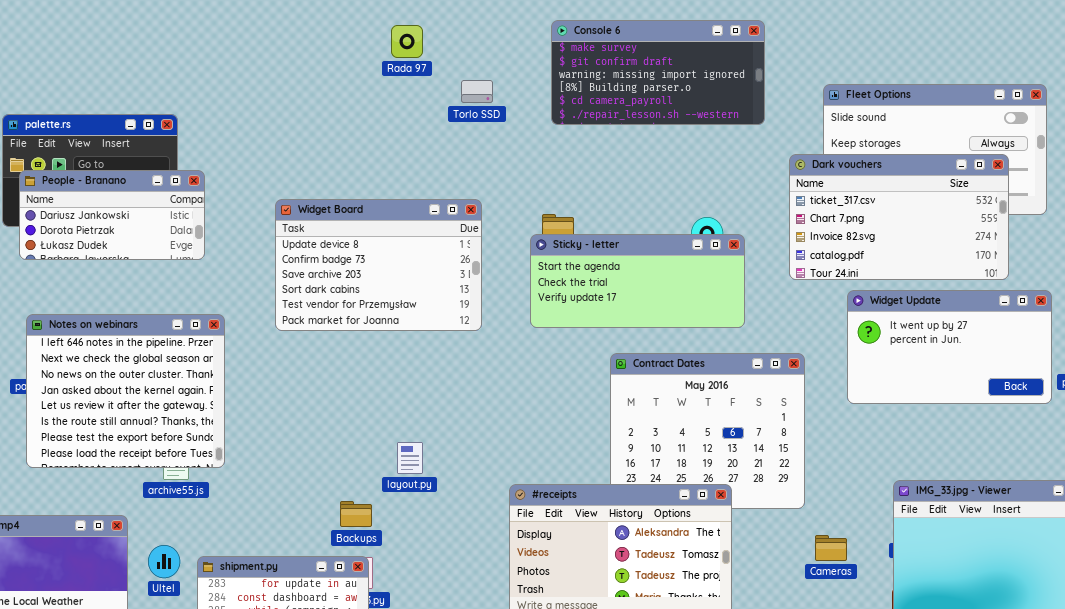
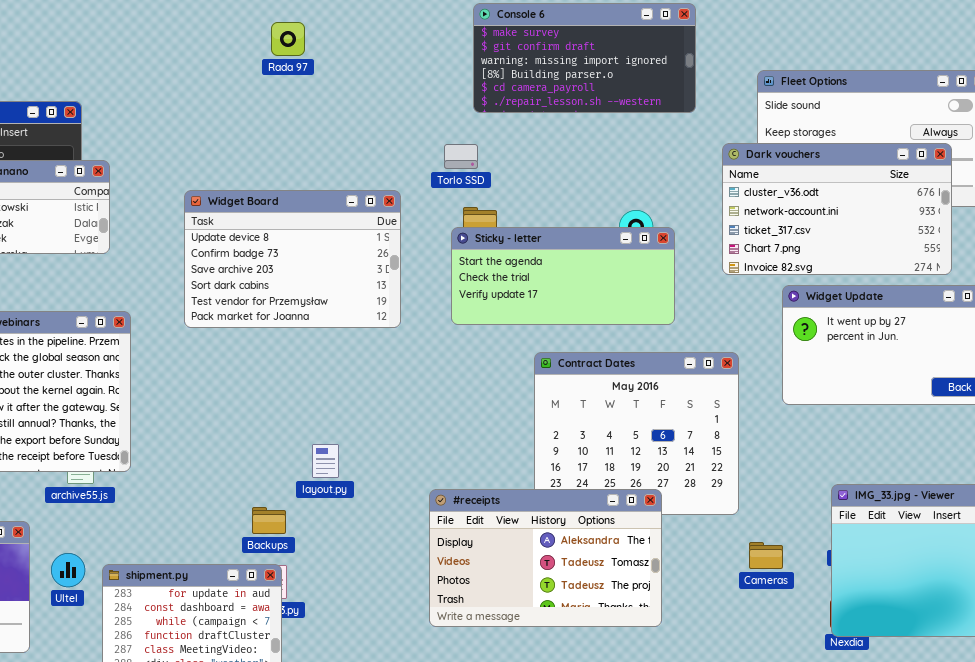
Rada 97: [391,25,423,58] -> [271,22,305,56], moved
Torlo SSD: [461,80,493,103] -> [444,144,478,169], moved
Dark vouchers: [789,154,1009,280] -> [722,143,952,275], scrolled up 2 rows

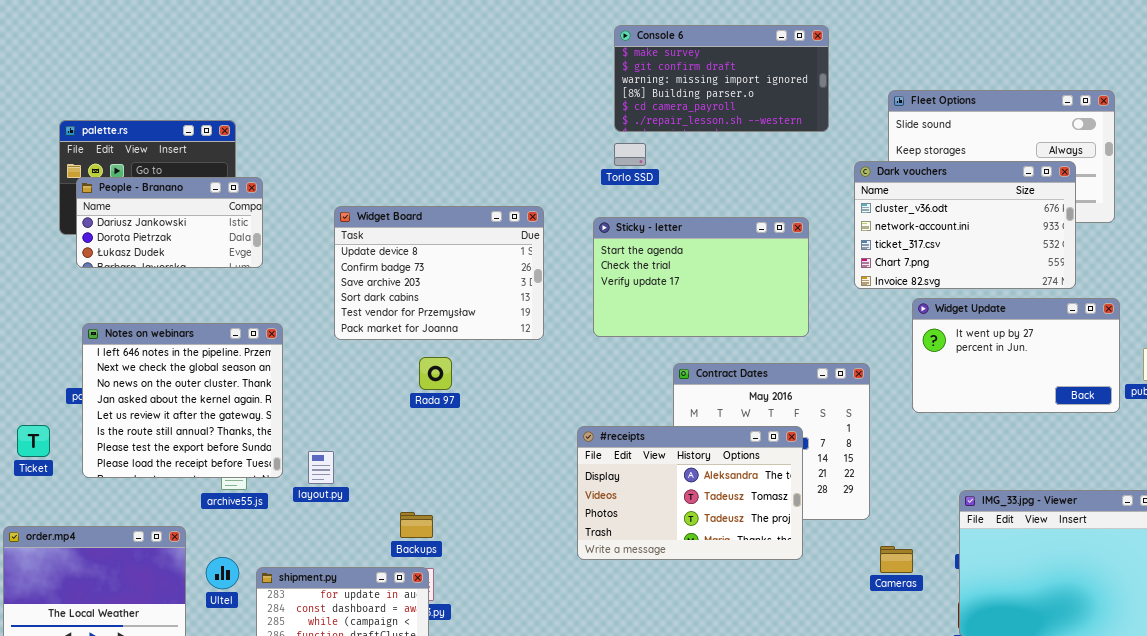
Rada 97: [271,22,305,56] -> [419,357,452,390], moved
Torlo SSD: [444,144,478,169] -> [614,143,646,166], moved
Sticky - letter: [451,227,675,325] -> [593,217,809,337], resized
layout.py: [312,444,339,478] -> [308,451,334,484], moved
#receipts: [429,489,662,627] -> [577,426,803,560], moved

